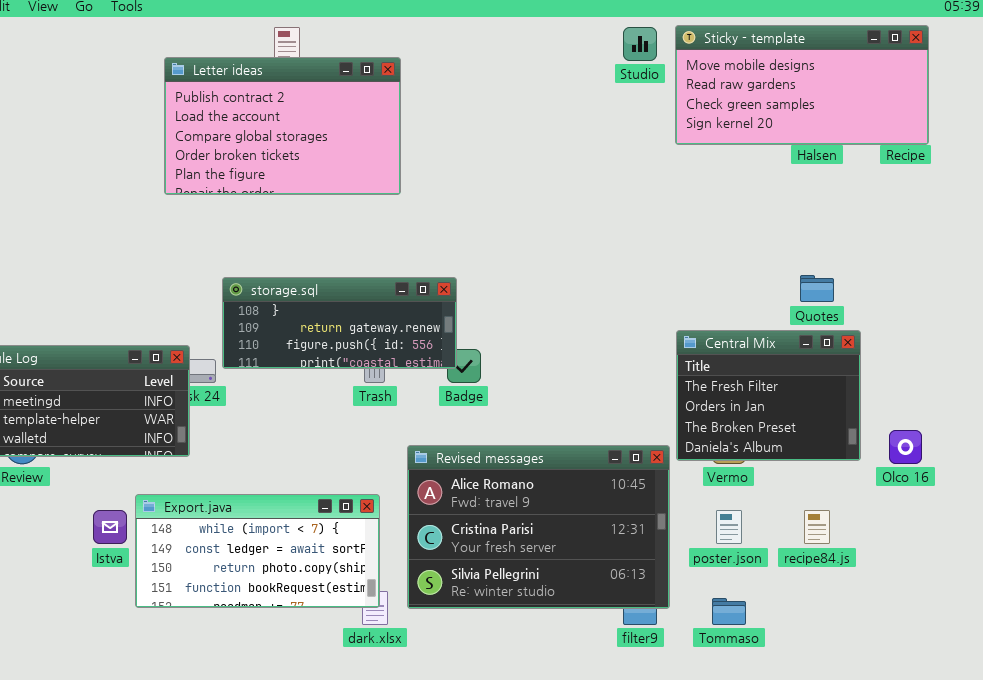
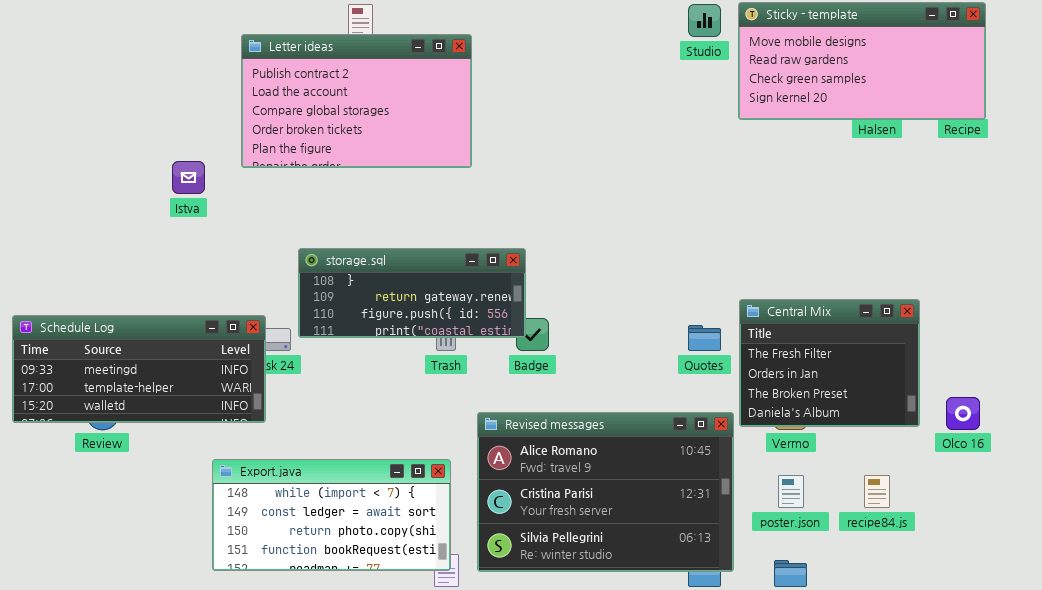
Quotes: [800,275,834,302] -> [688,325,721,351], moved
Istva: [93,510,127,544] -> [172,161,205,194], moved

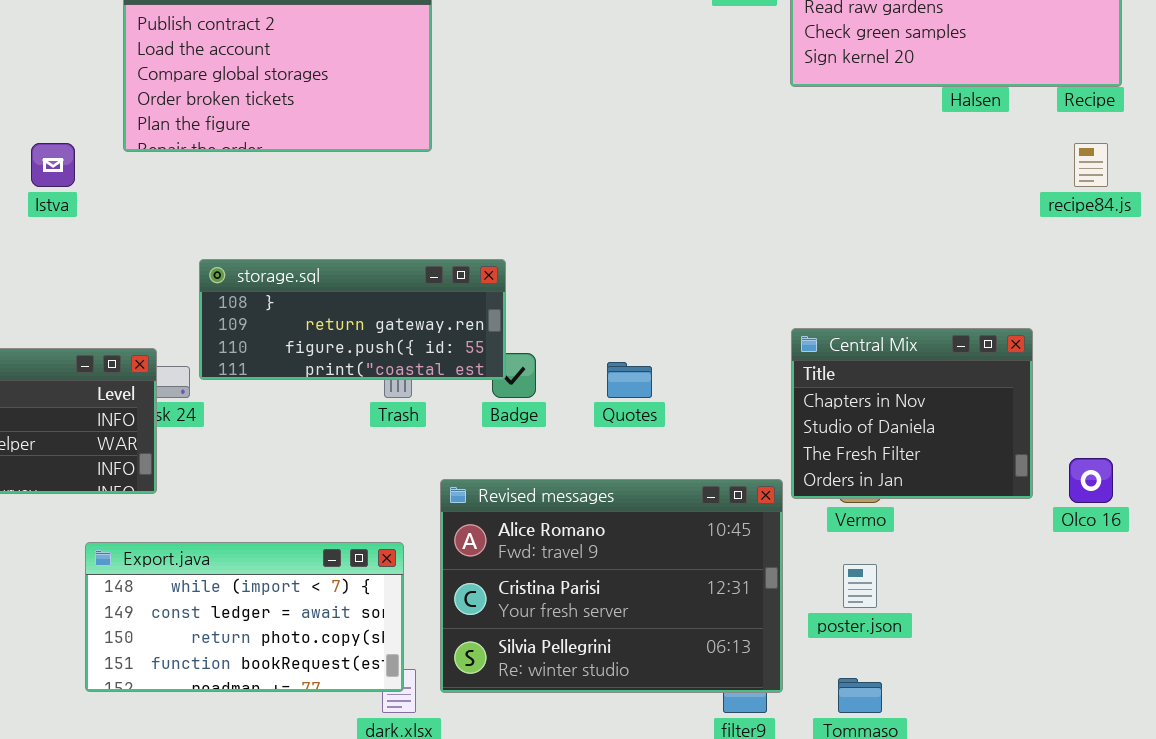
Central Mix: [739,299,920,427] -> [791,328,1033,499], scrolled up 2 rows
Quotes: [688,325,721,351] -> [607,362,652,398], moved
recipe84.js: [864,475,890,508] -> [1074,143,1108,187], moved

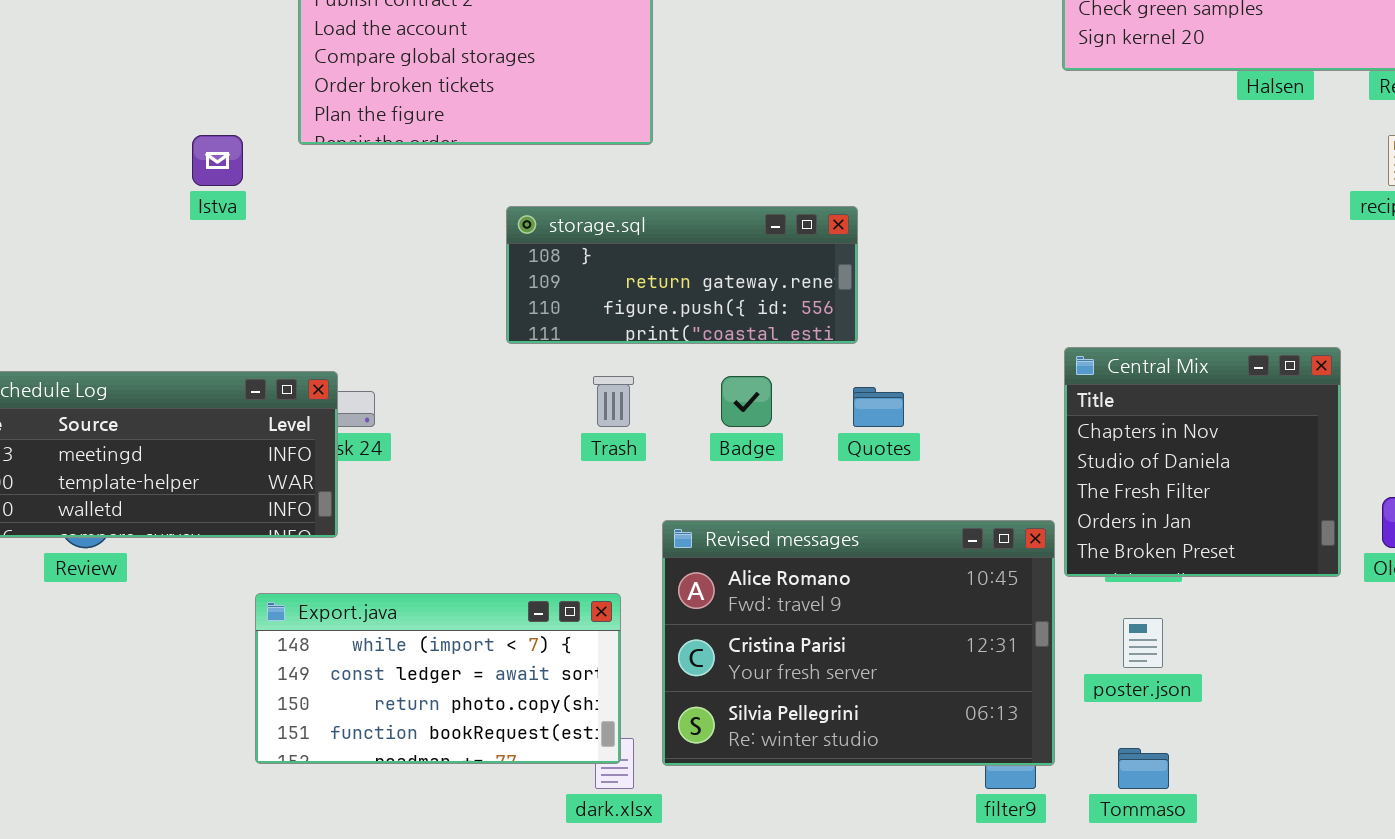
storage.sql: [199,259,506,380] -> [506,206,858,344], moved
Central Mix: [791,328,1033,499] -> [1064,347,1341,577], resized

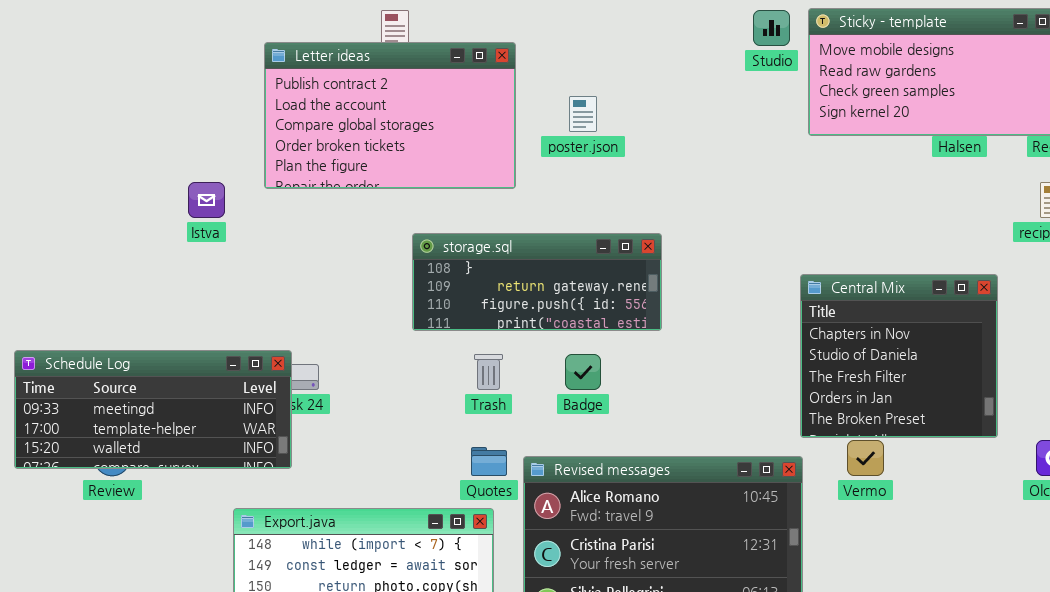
Central Mix: [1064,347,1341,577] -> [800,274,998,438], moved
Quotes: [853,387,904,427] -> [471,447,507,476], moved
poster.json: [1123,618,1163,668] -> [569,96,597,132], moved

